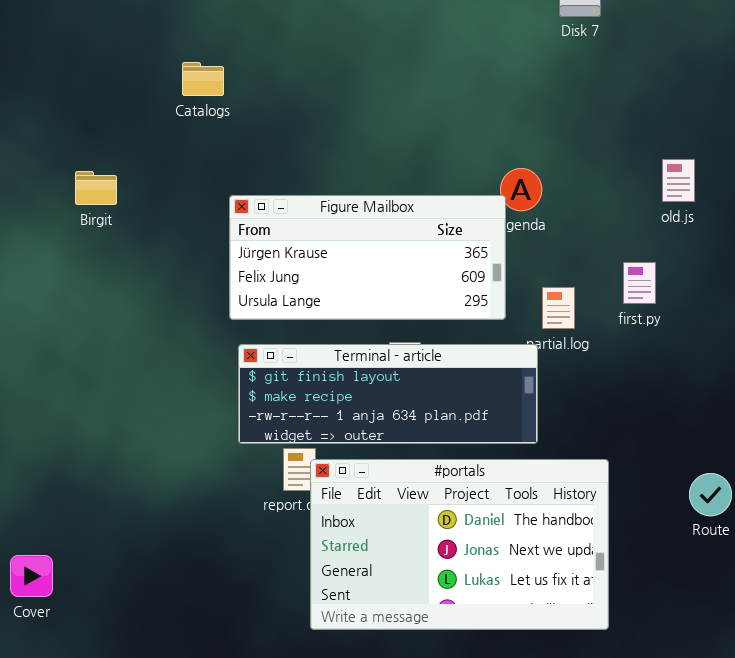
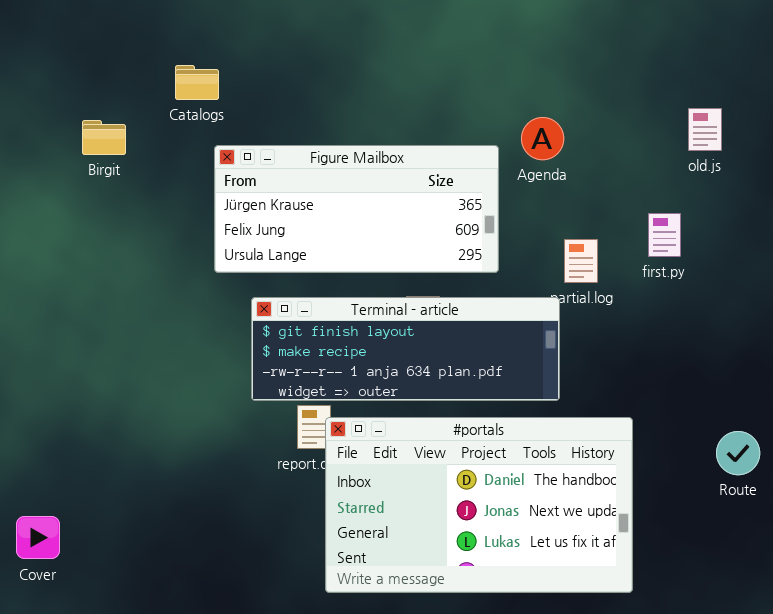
Catalogs: [182,62,224,96] -> [175,65,219,100], moved
Figure Mailbox: [229,195,506,320] -> [214,145,499,273], moved

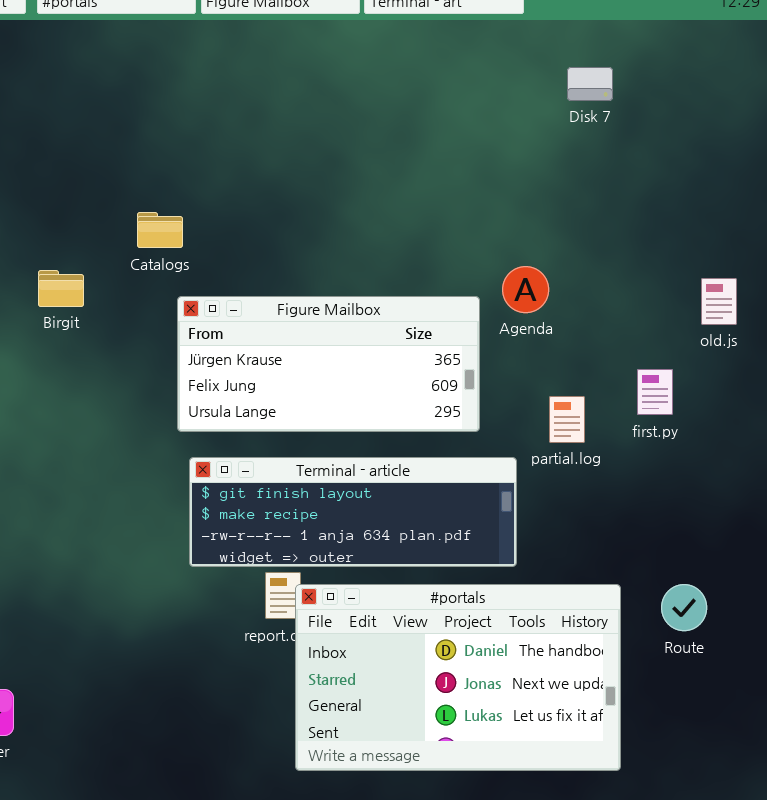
old.js: [688,108,722,151] -> [701,278,737,325], moved
Terminal - article: [251,297,560,401] -> [189,457,517,567], moved
Route: [716,431,760,475] -> [661,584,707,631], moved

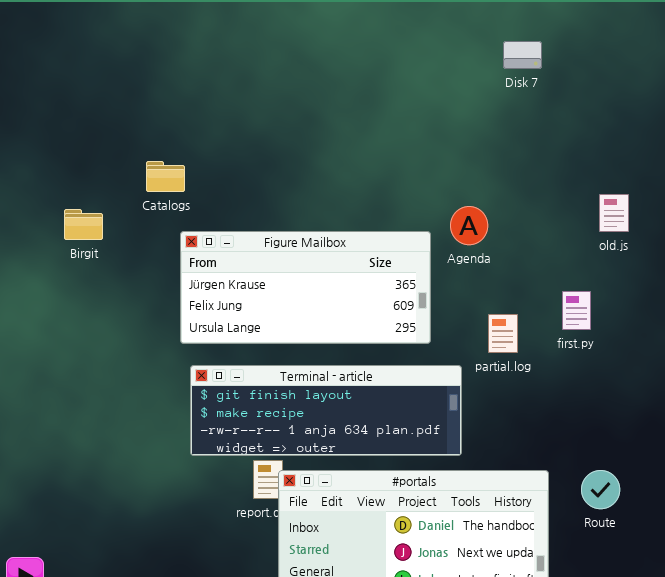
old.js: [701,278,737,325] -> [599,194,629,232], moved

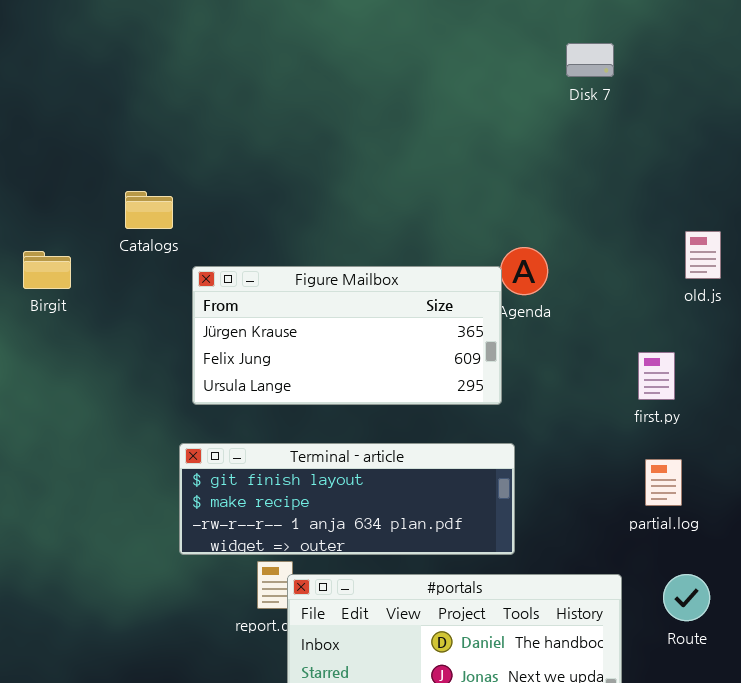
Figure Mailbox: [180,231,431,344] -> [192,266,502,405], moved
partial.log: [488,314,518,353] -> [645,459,682,506], moved

